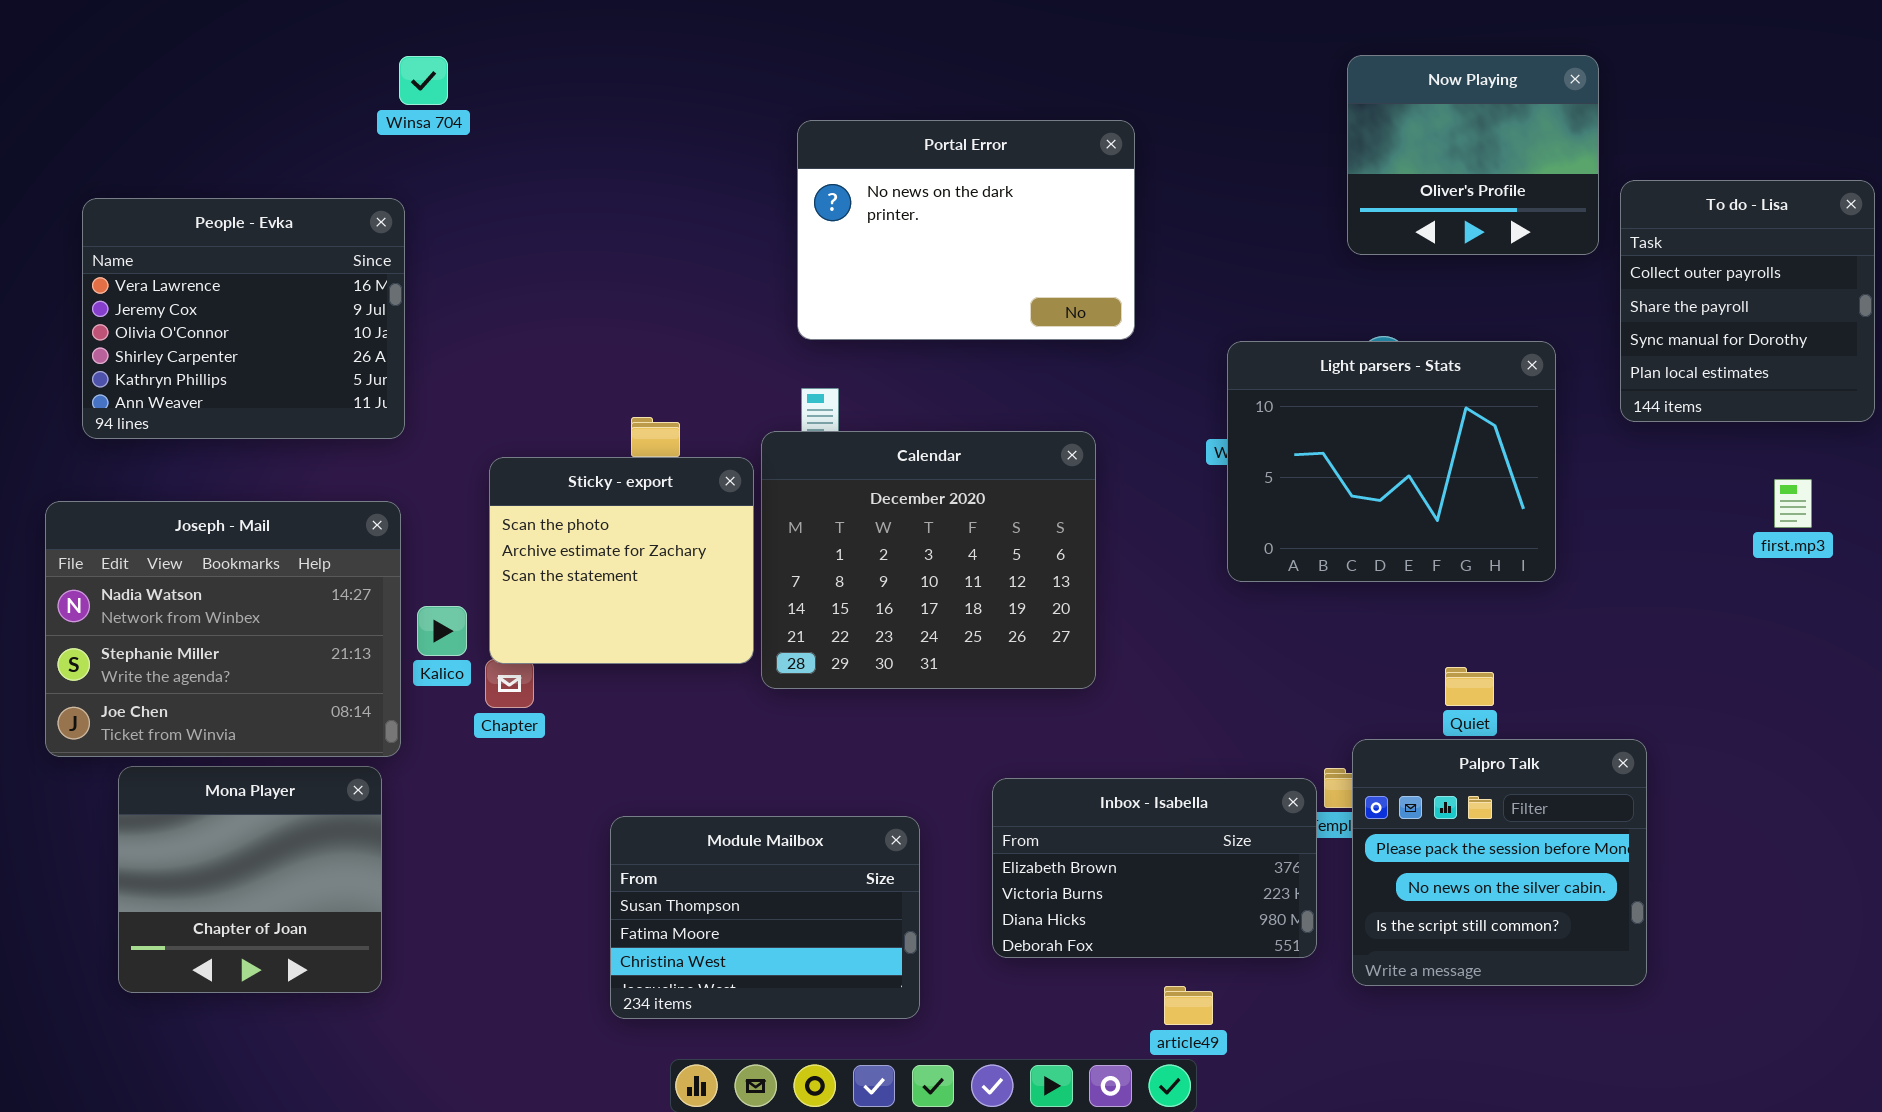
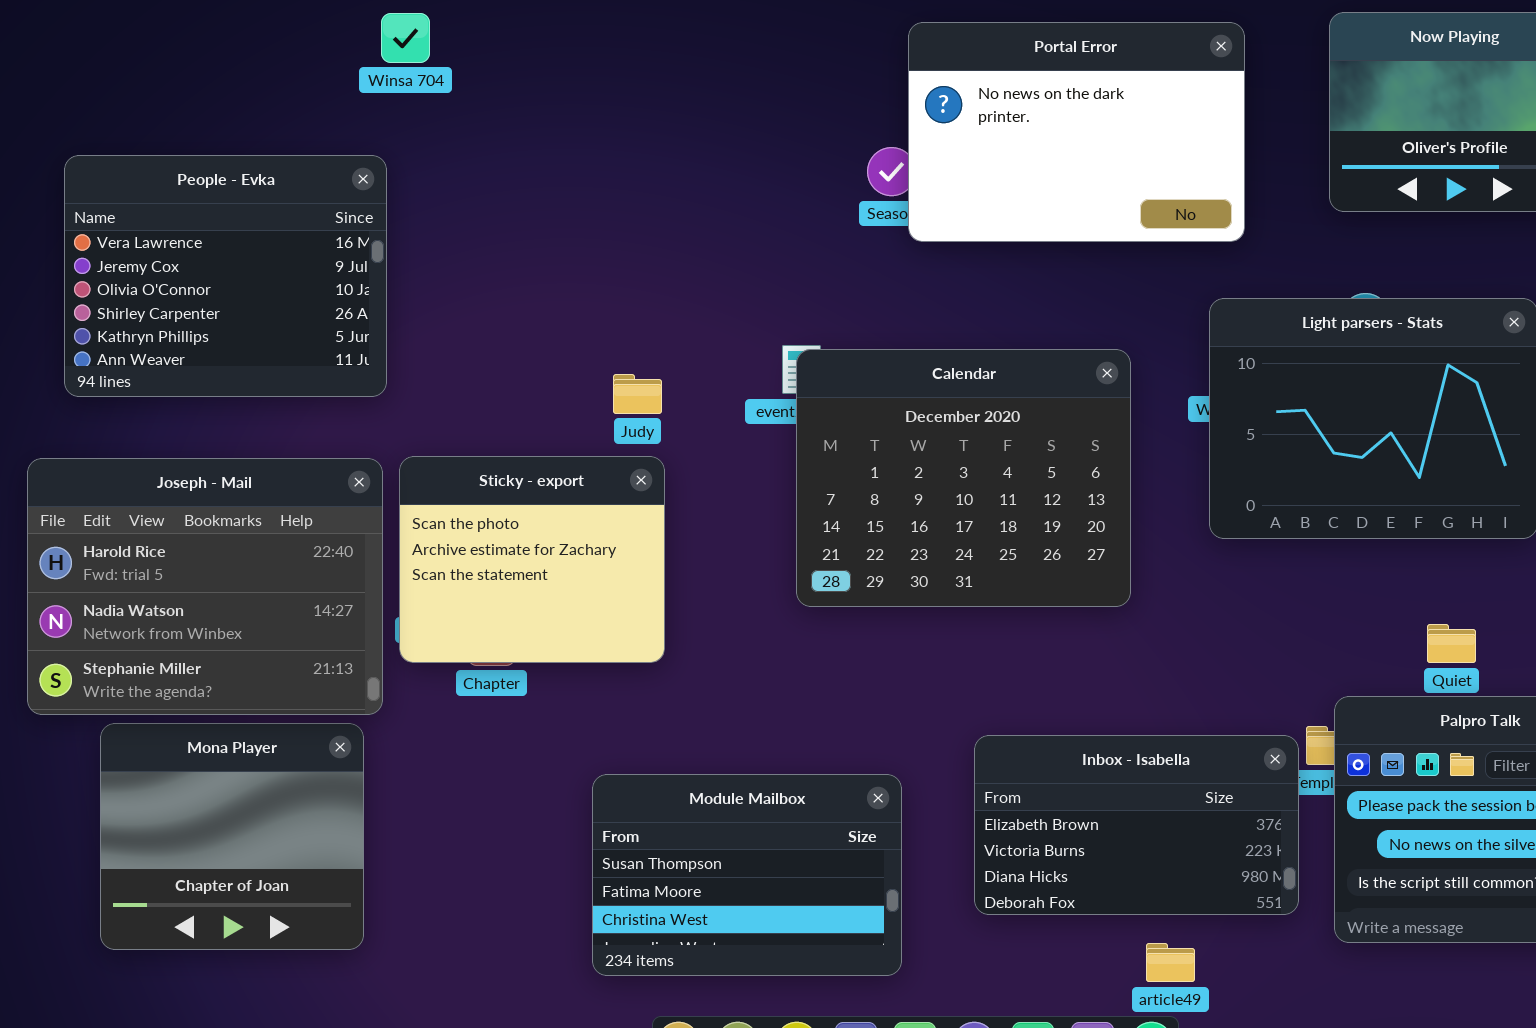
Portal Error: [797,120,1135,340] -> [908,22,1245,242], moved
Calendar: [761,431,1096,689] -> [796,349,1131,607], moved
Sticky - export: [489,457,754,664] -> [399,456,665,663], moved
Joseph - Mail: [45,501,401,757] -> [27,458,383,715], scrolled up 1 row

